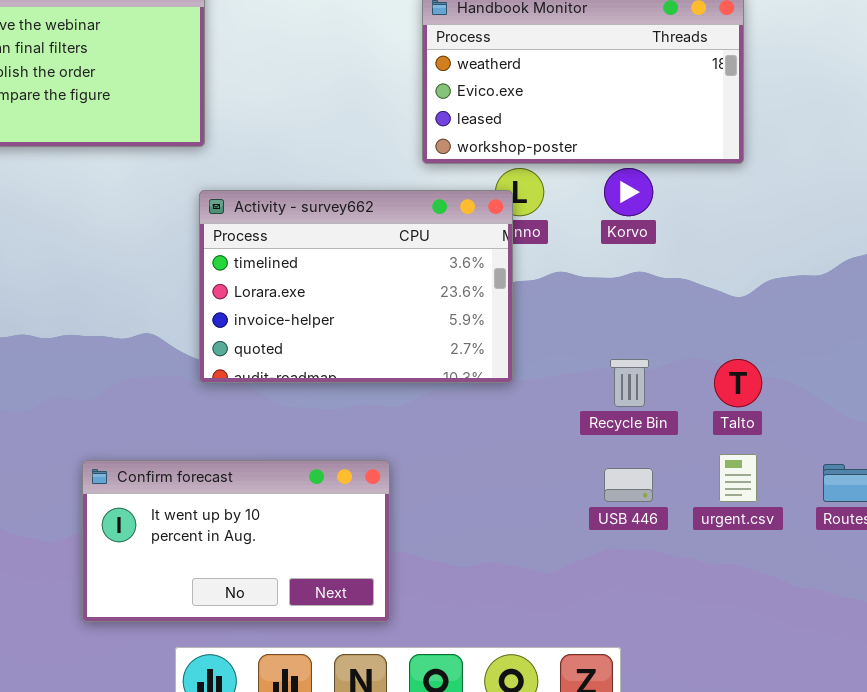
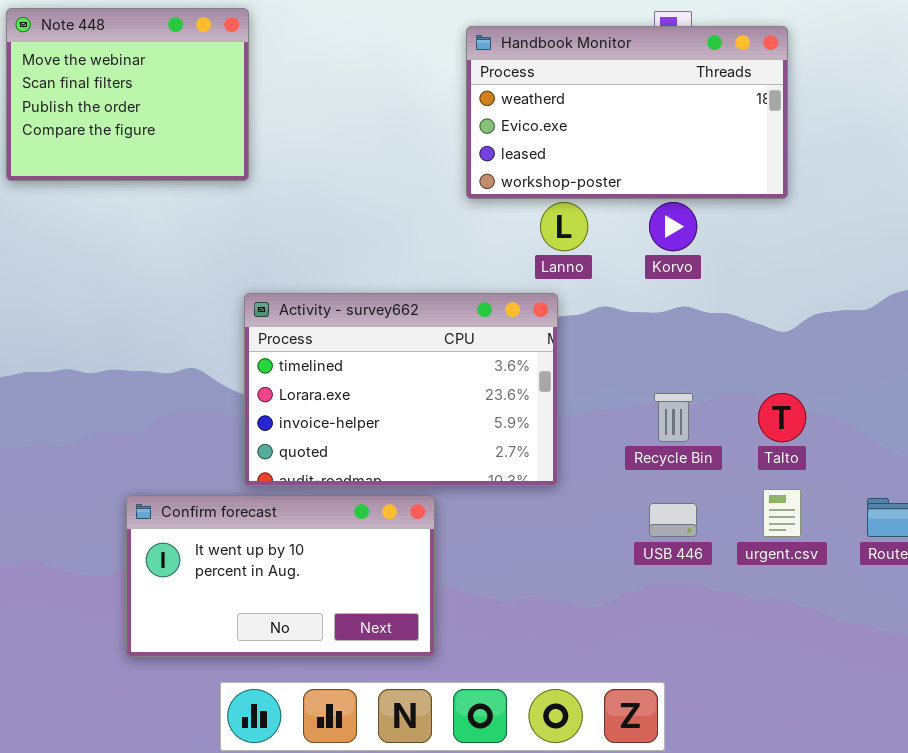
Activity - survey662: [199,190,513,383] -> [244,293,558,486], moved

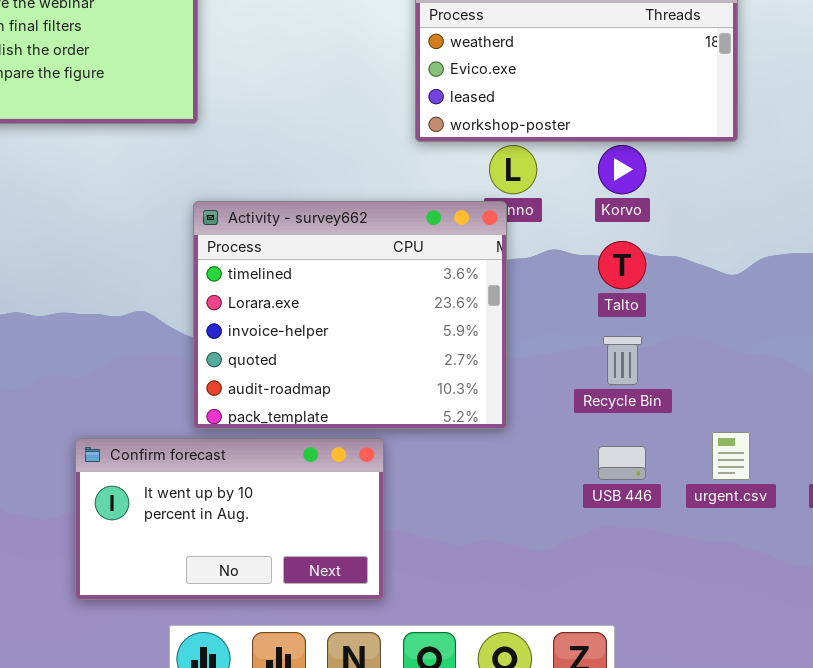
Activity - survey662: [244,293,558,486] -> [193,201,507,429], resized
Talto: [758,393,806,442] -> [598,241,646,289], moved

